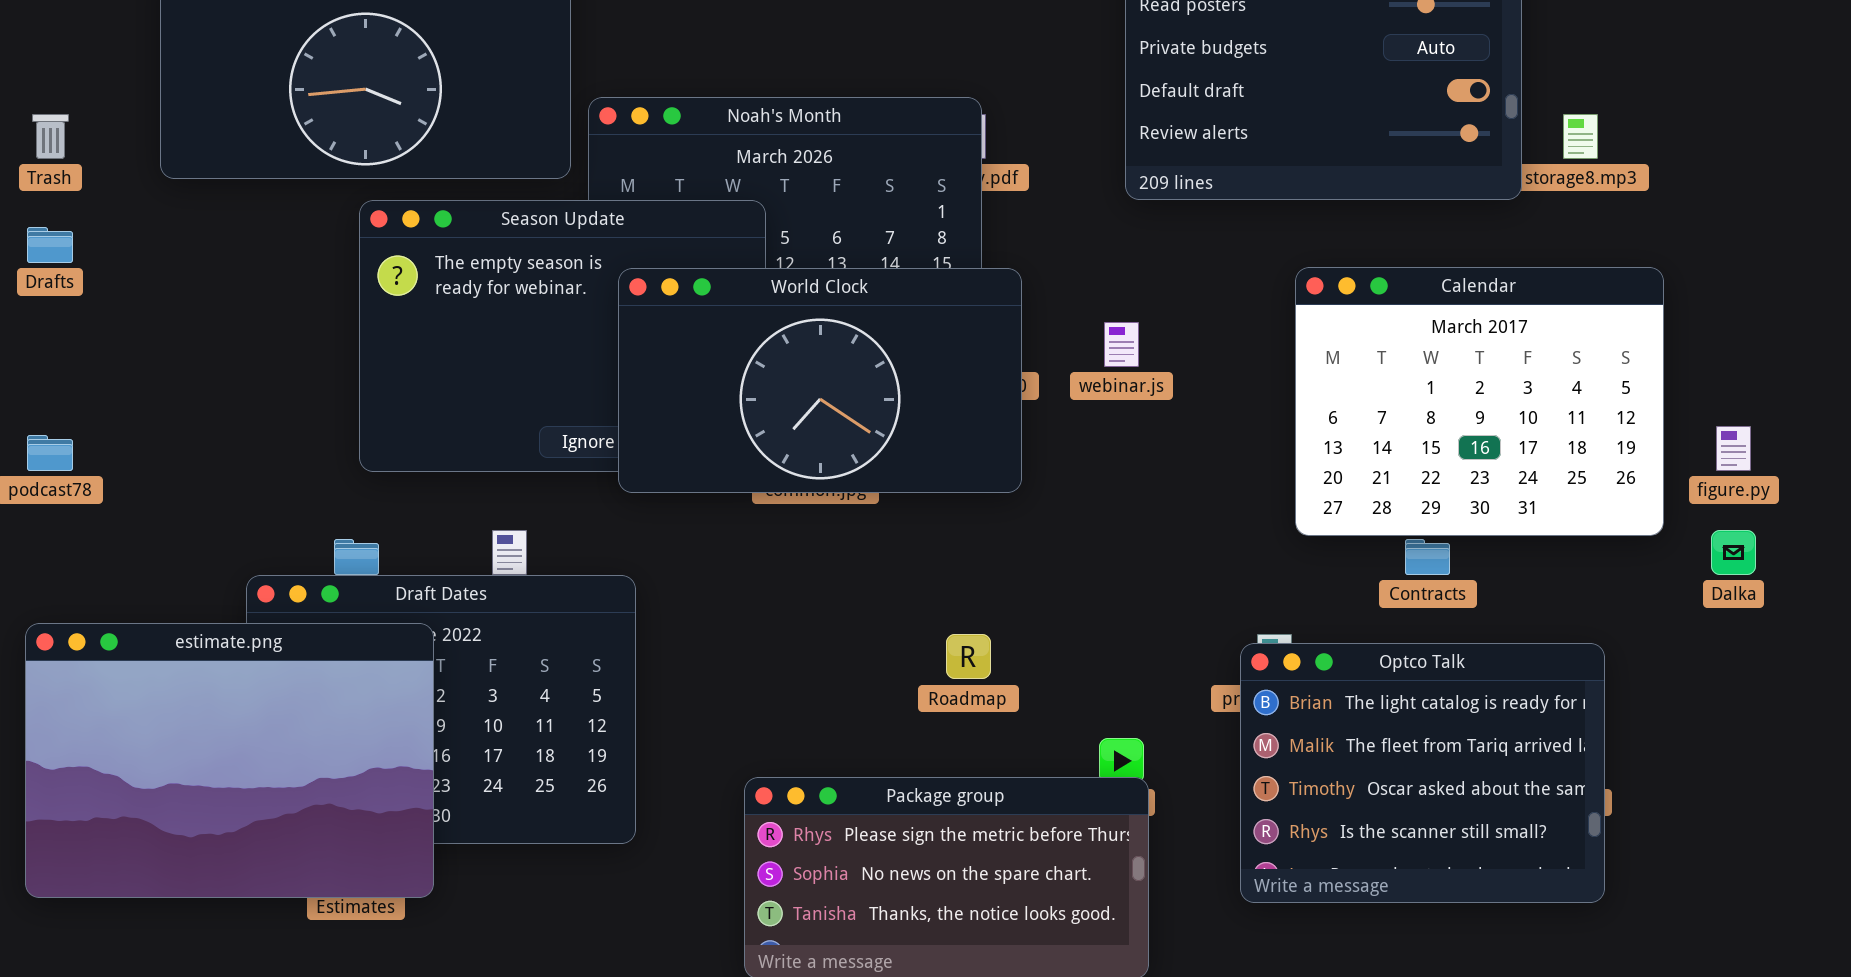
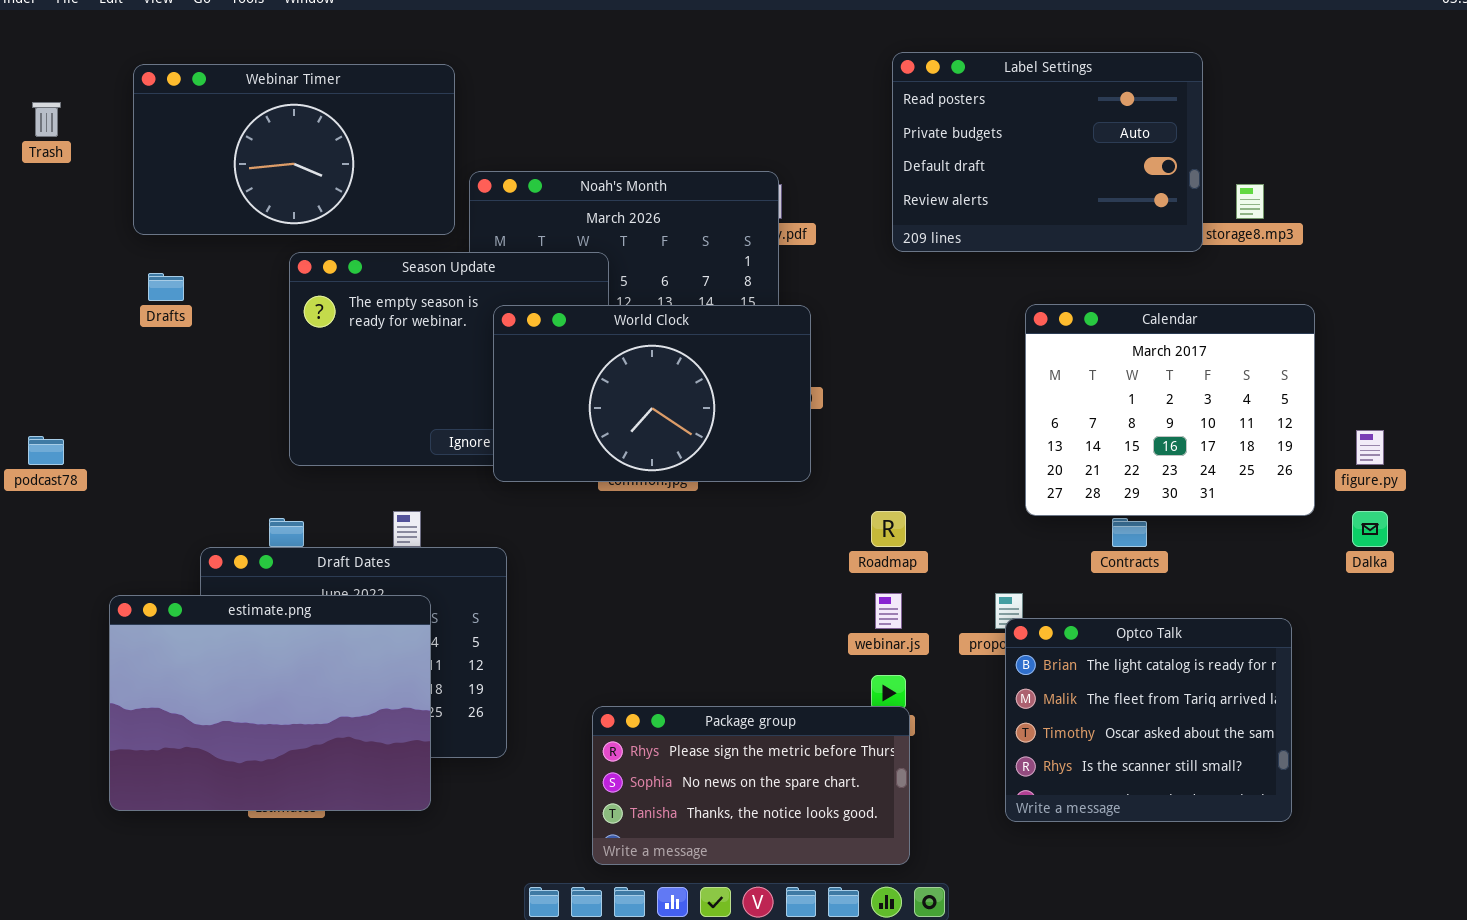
Trash: [32,114,69,159] -> [32,102,61,137], moved
Drafts: [27,227,73,263] -> [148,273,184,301], moved
webinar.js: [1104,322,1139,367] -> [875,593,902,629], moved
estimate.png: [25,623,434,898] -> [109,595,431,811], moved
Roadmap: [946,634,991,679] -> [871,511,906,547], moved
Optco Talk: [1240,643,1605,903] -> [1005,618,1292,822], moved

